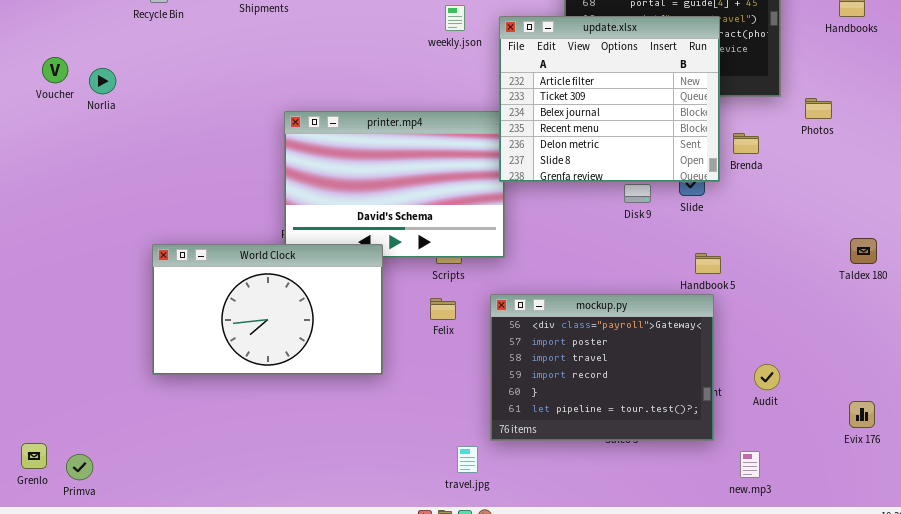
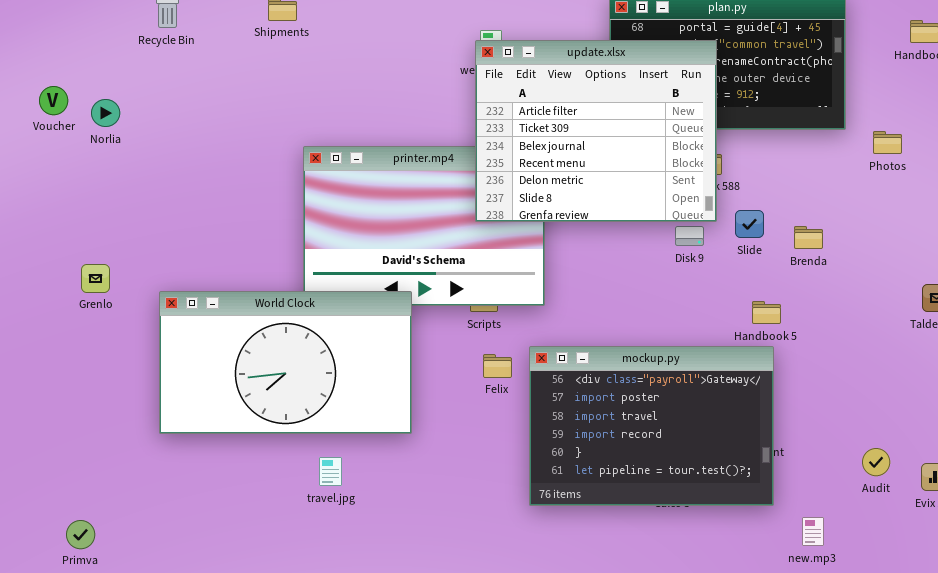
update.xlsx: [499,16,720,182] -> [475,40,717,222], moved
Brenda: [733,133,759,154] -> [794,226,823,249], moved
Felix: [430,298,456,320] -> [483,354,512,378], moved
Audit: [754,364,780,390] -> [862,448,890,476], moved
Grenlo: [21,443,47,469] -> [81,264,110,293], moved
travel.jpg: [457,446,478,473] -> [319,457,342,486], moved

